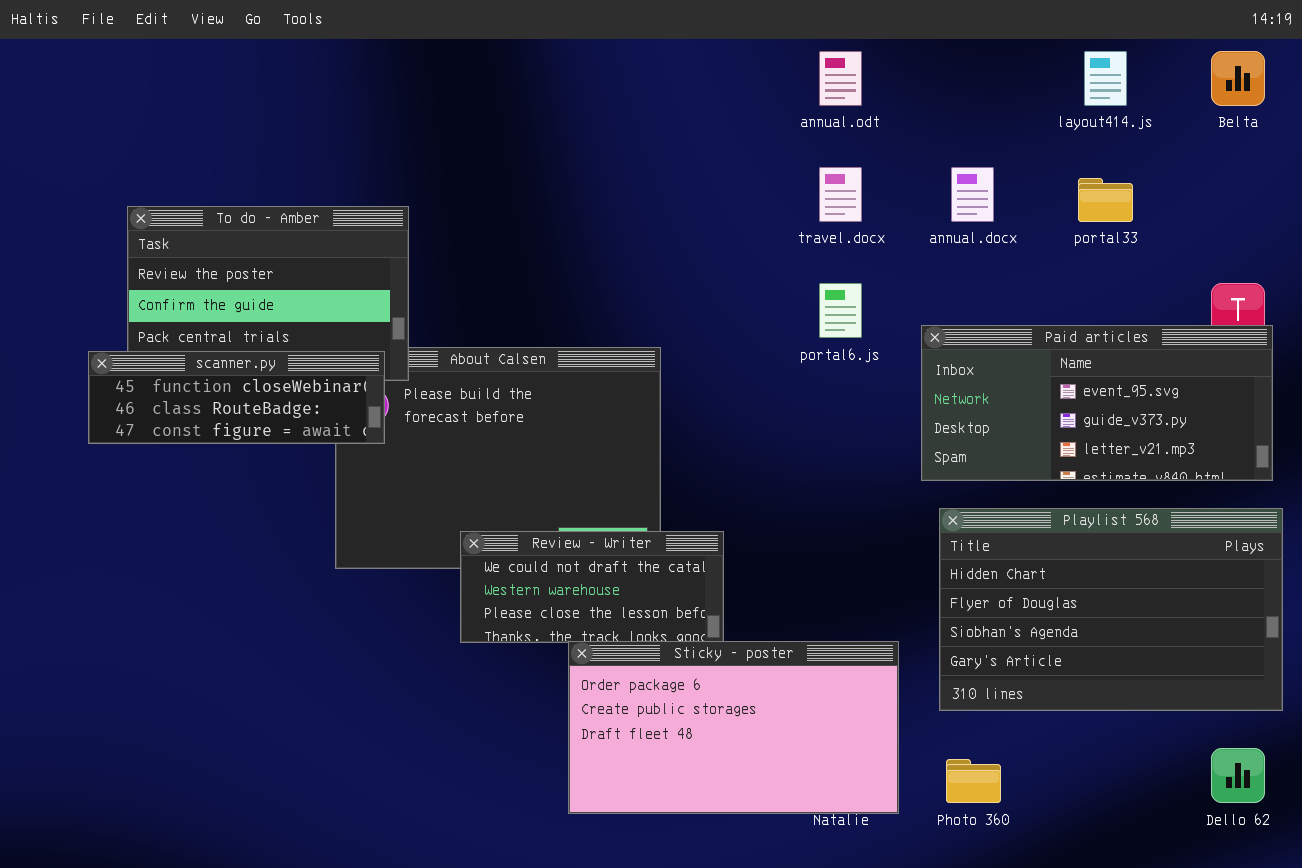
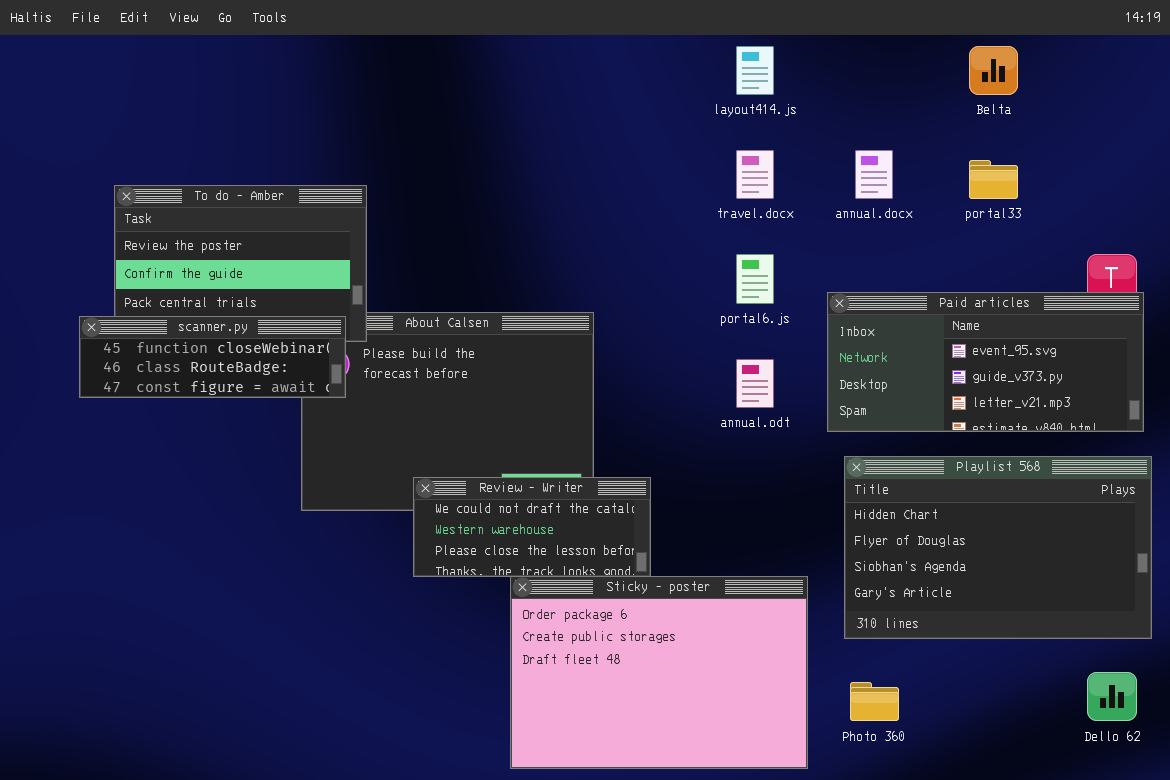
annual.odt: [819,51,862,106] -> [736,359,774,408], moved
layout414.js: [1084,51,1127,106] -> [736,46,774,95], moved
Belta: [1211,51,1265,106] -> [969,46,1018,95], moved
Sticky - poster: [568,641,899,814] -> [510,576,808,769], resized

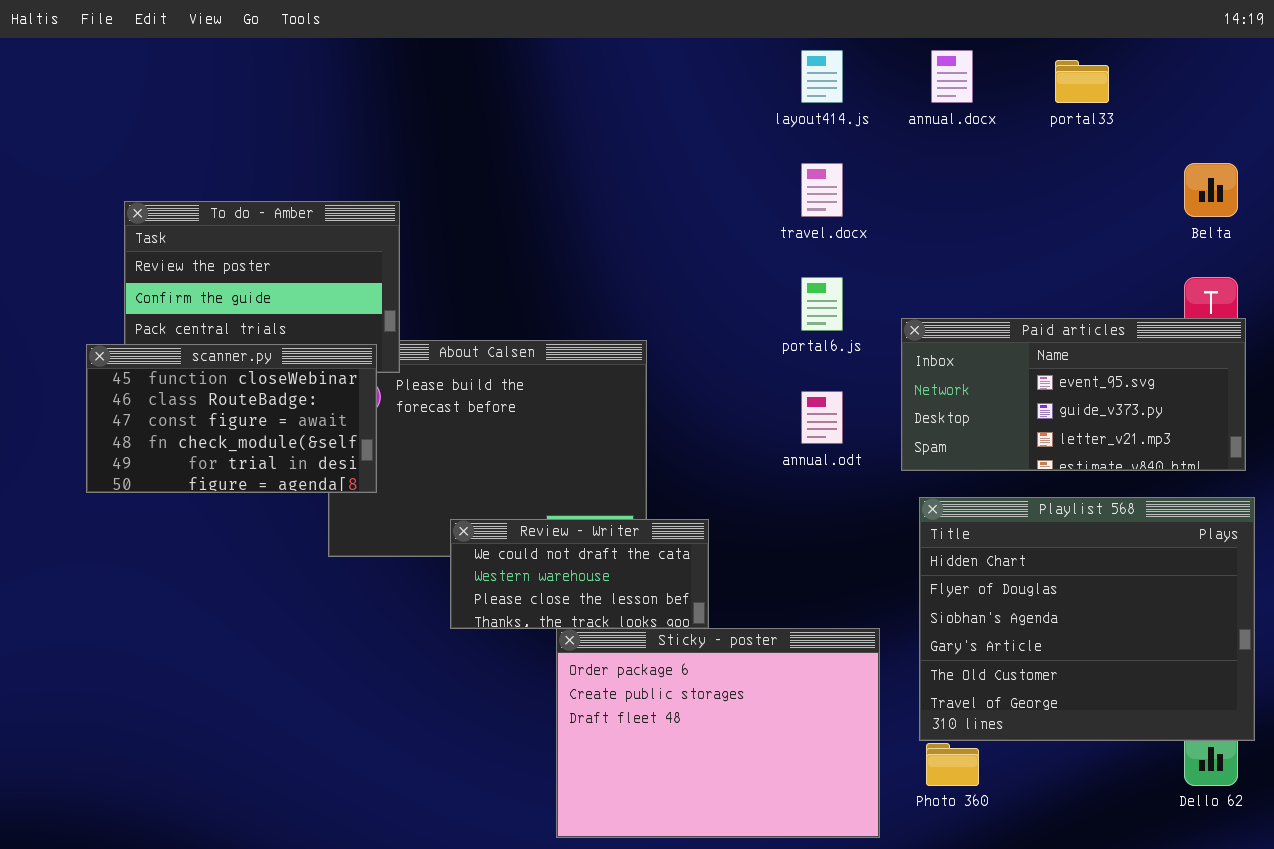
Belta: [969,46,1018,95] -> [1184,163,1238,217], moved
annual.docx: [855,150,893,199] -> [931,50,973,103], moved
portal33: [969,160,1018,199] -> [1055,60,1109,103], moved
scanner.py: [79,316,346,398] -> [86,344,377,493], resized
Playlist 568: [844,456,1152,639] -> [919,497,1255,741], resized

